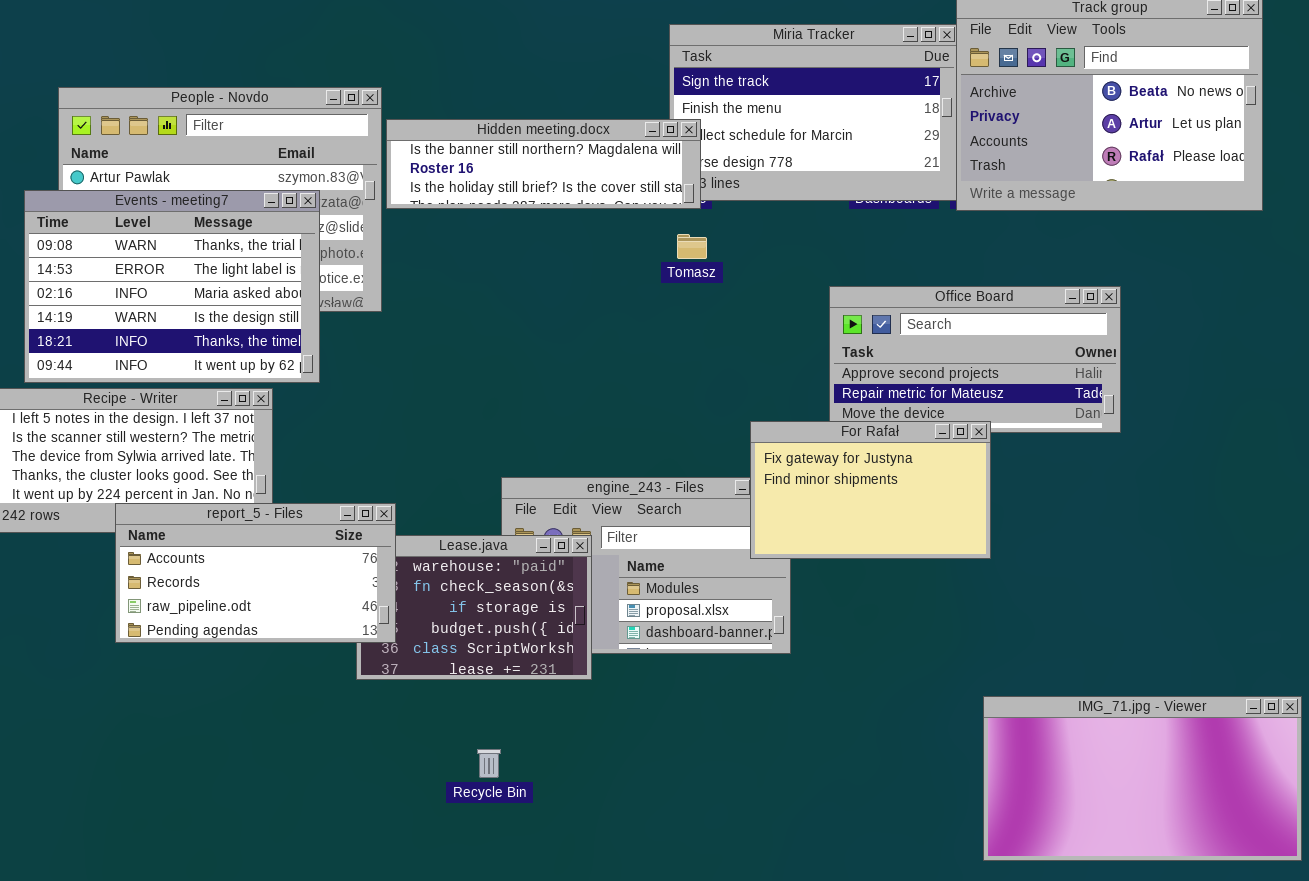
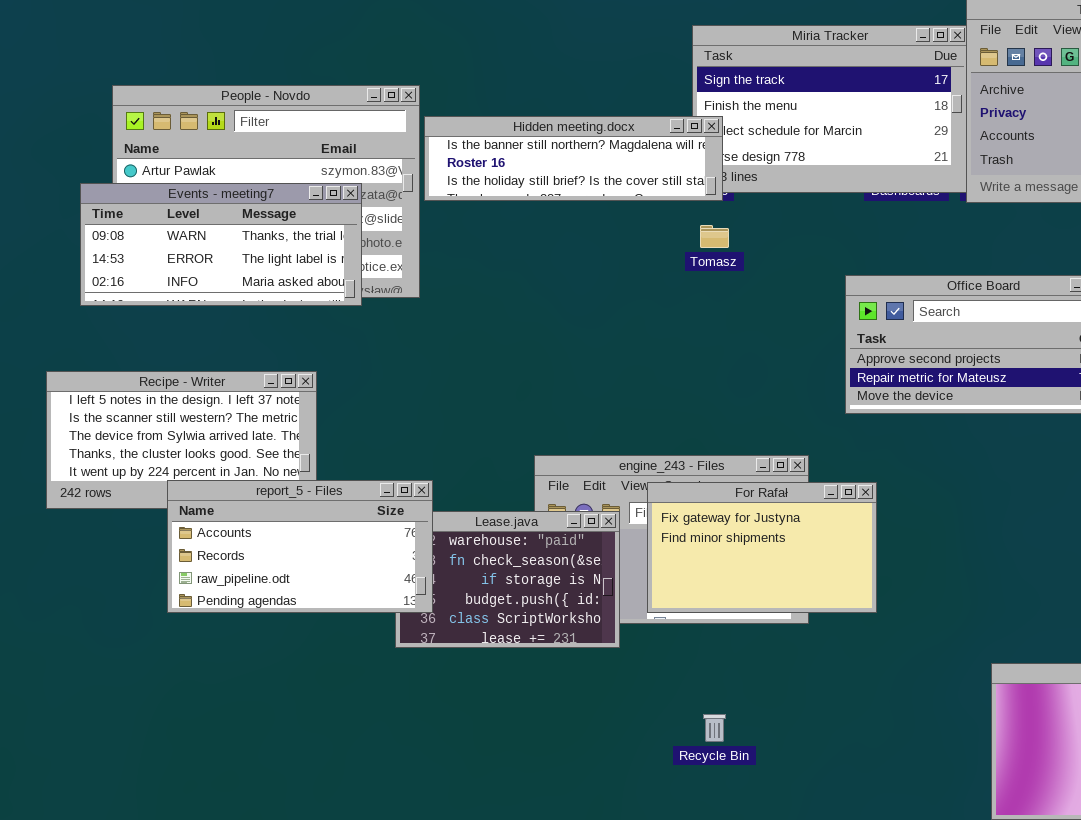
Events - meeting7: [24,190,320,383] -> [80,183,362,306], resized
For Rafał: [750,421,991,559] -> [647,482,877,613], moved
Recycle Bin: [477,749,501,778] -> [703,714,726,742], moved

